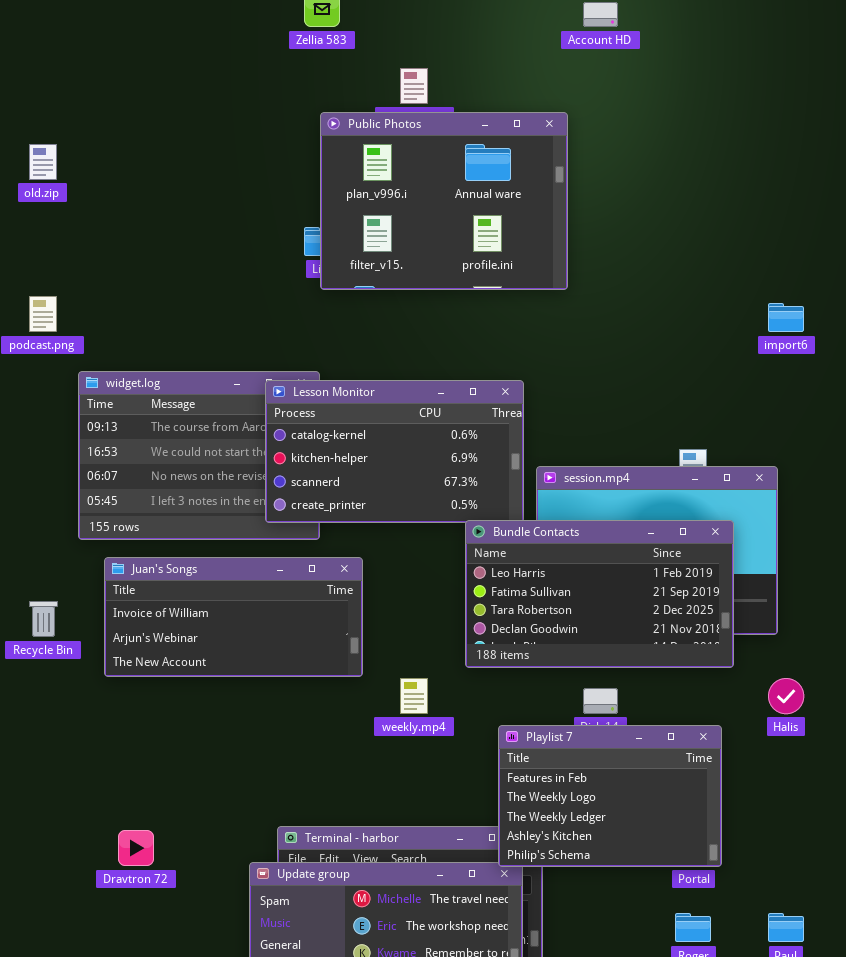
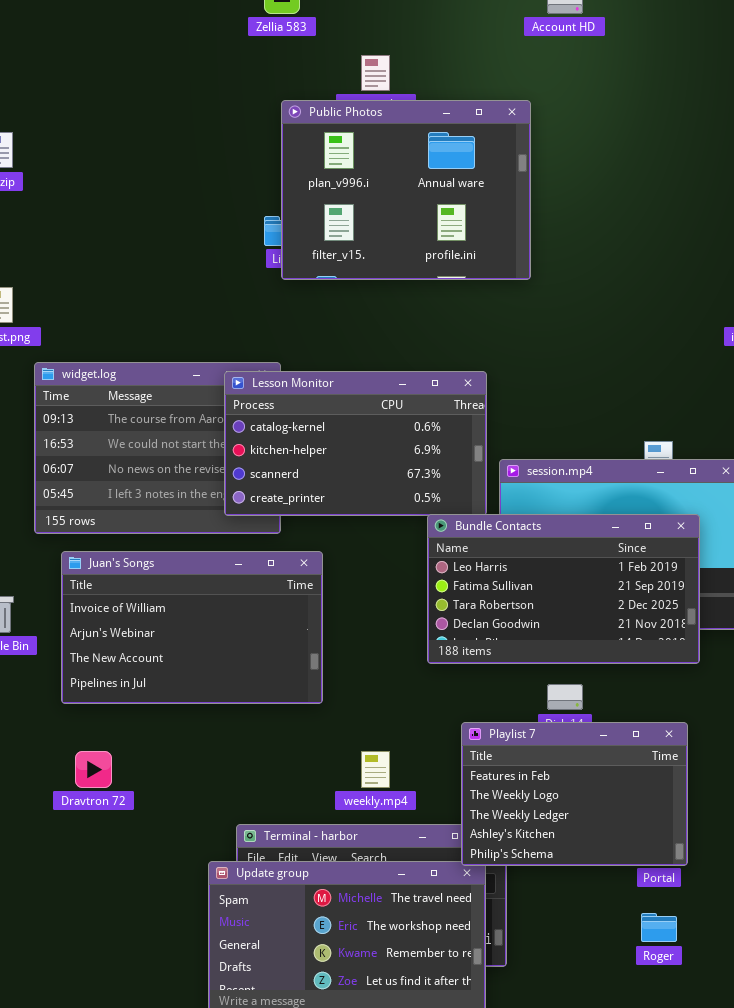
Juan's Songs: [104,557,363,677] -> [61,551,323,704], resized
weekly.mp4: [400,678,428,714] -> [361,751,390,788], moved
Dravtron 72: [118,830,154,866] -> [75,751,112,788], moved

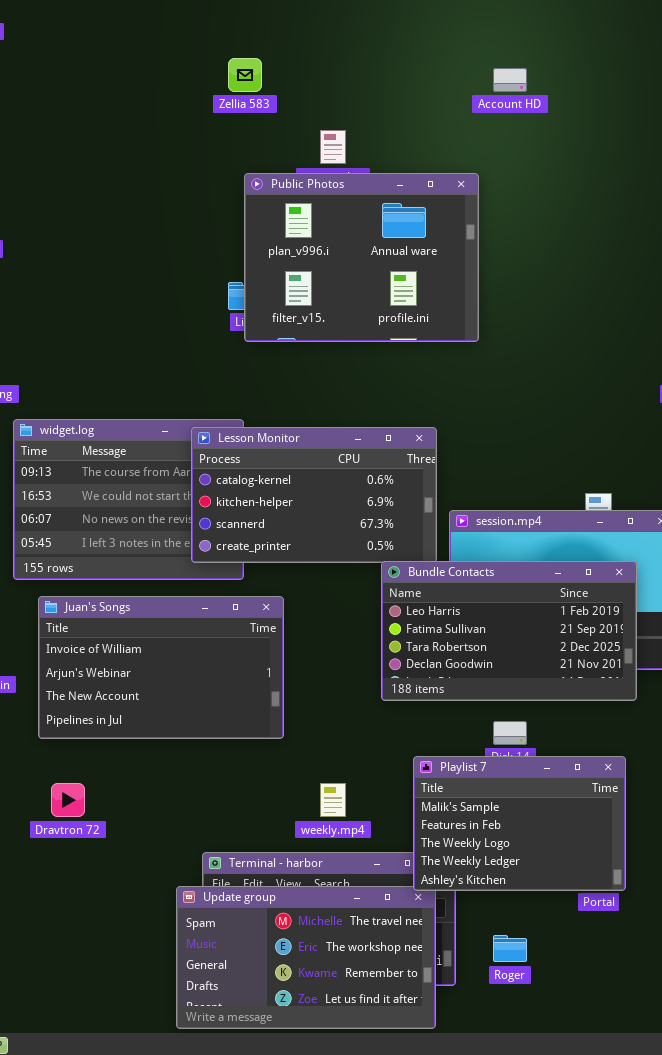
Playlist 7: [461,722,688,866] -> [413,756,626,891], scrolled up 1 row
Roger: [641,913,677,942] -> [493,935,527,962], moved

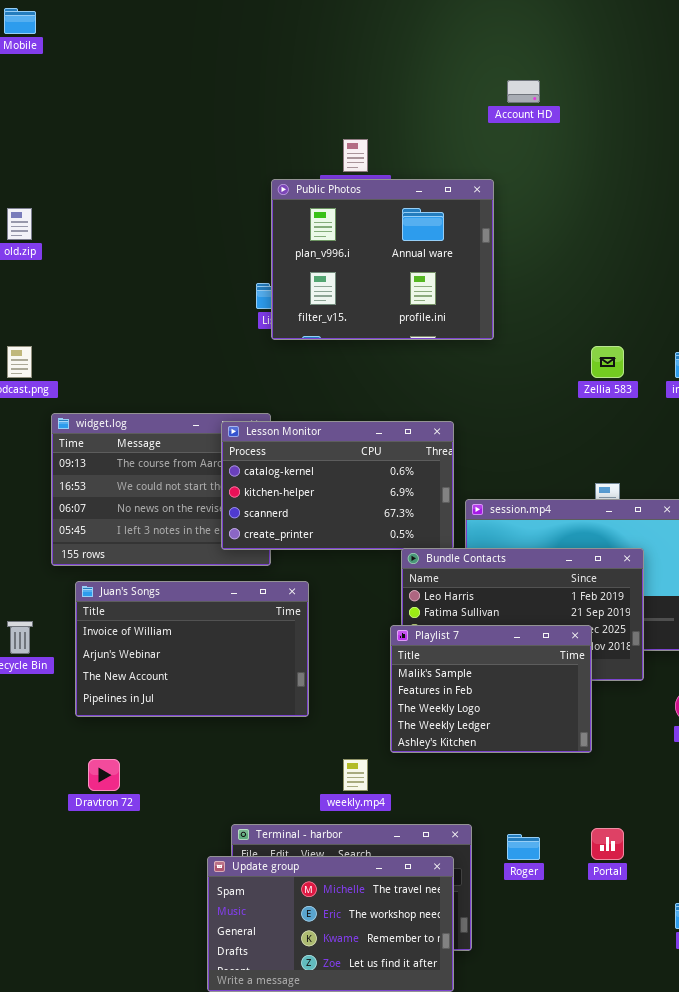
Zellia 583: [228,58,262,92] -> [591,346,624,378], moved
Playlist 7: [413,756,626,891] -> [390,625,592,753], moved
Roger: [493,935,527,962] -> [507,834,540,860], moved

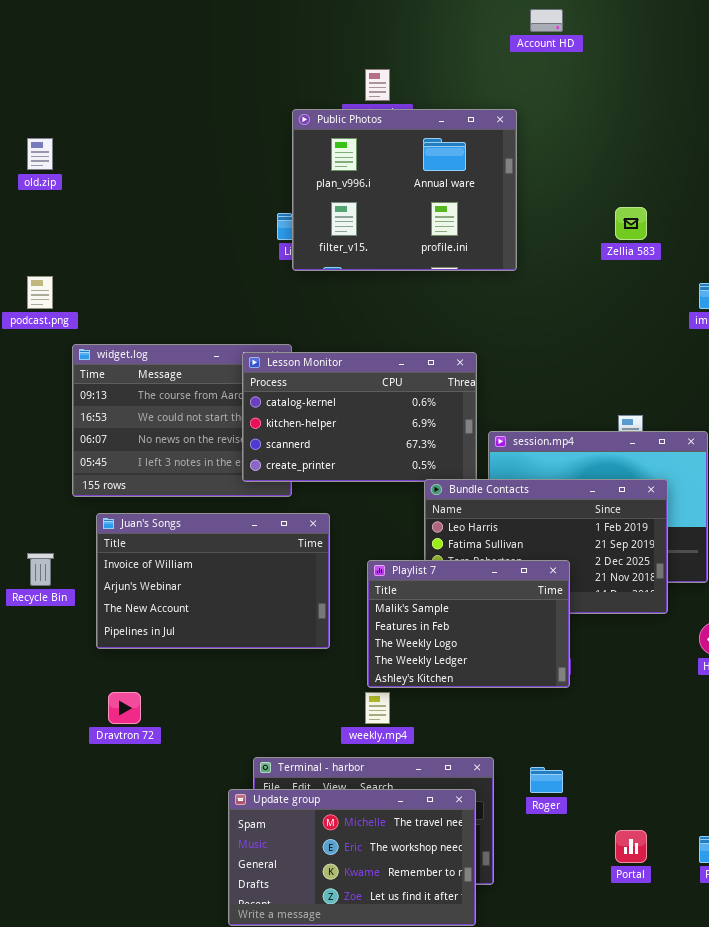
Zellia 583: [591,346,624,378] -> [615,207,647,240], moved
Playlist 7: [390,625,592,753] -> [367,560,570,688], moved
Portal: [591,828,624,860] -> [615,830,647,863], moved

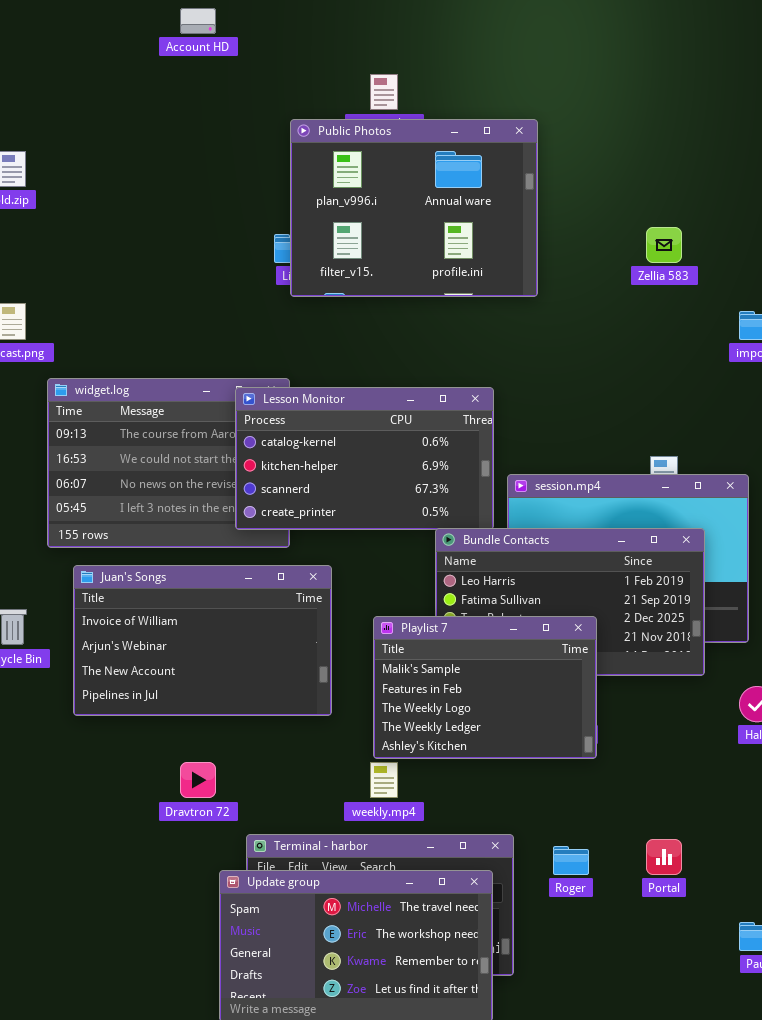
Account HD: [530,9,563,32] -> [180,8,216,34], moved
Dravtron 72: [108,692,141,724] -> [180,762,216,798], moved
Portal: [615,830,647,863] -> [646,839,682,875], moved

